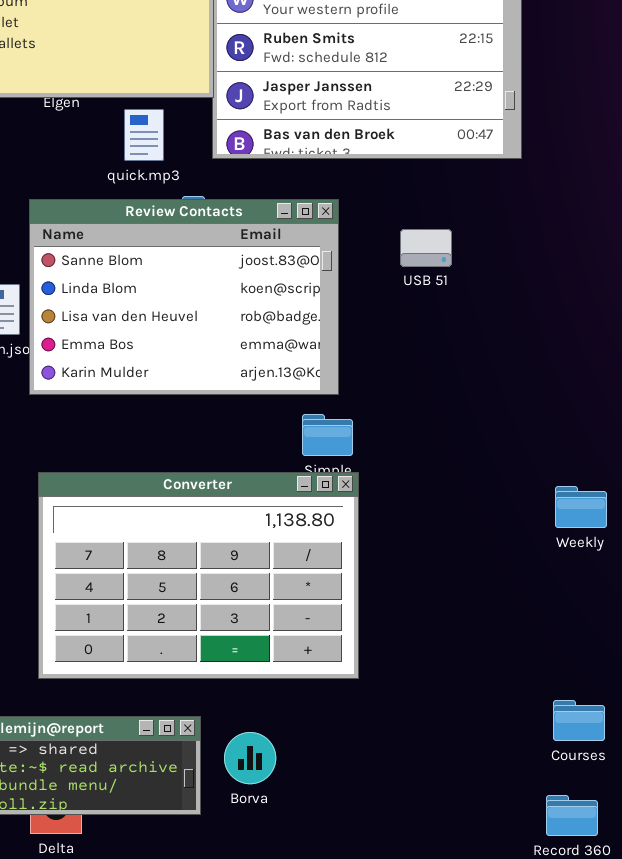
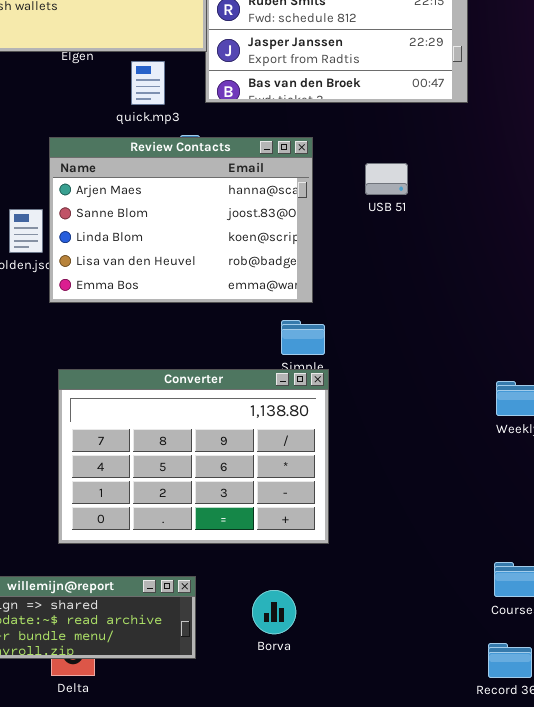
Review Contacts: [29,199,339,395] -> [49,137,313,303], scrolled up 1 row
Borva: [224,732,276,784] -> [252,590,296,634], moved

